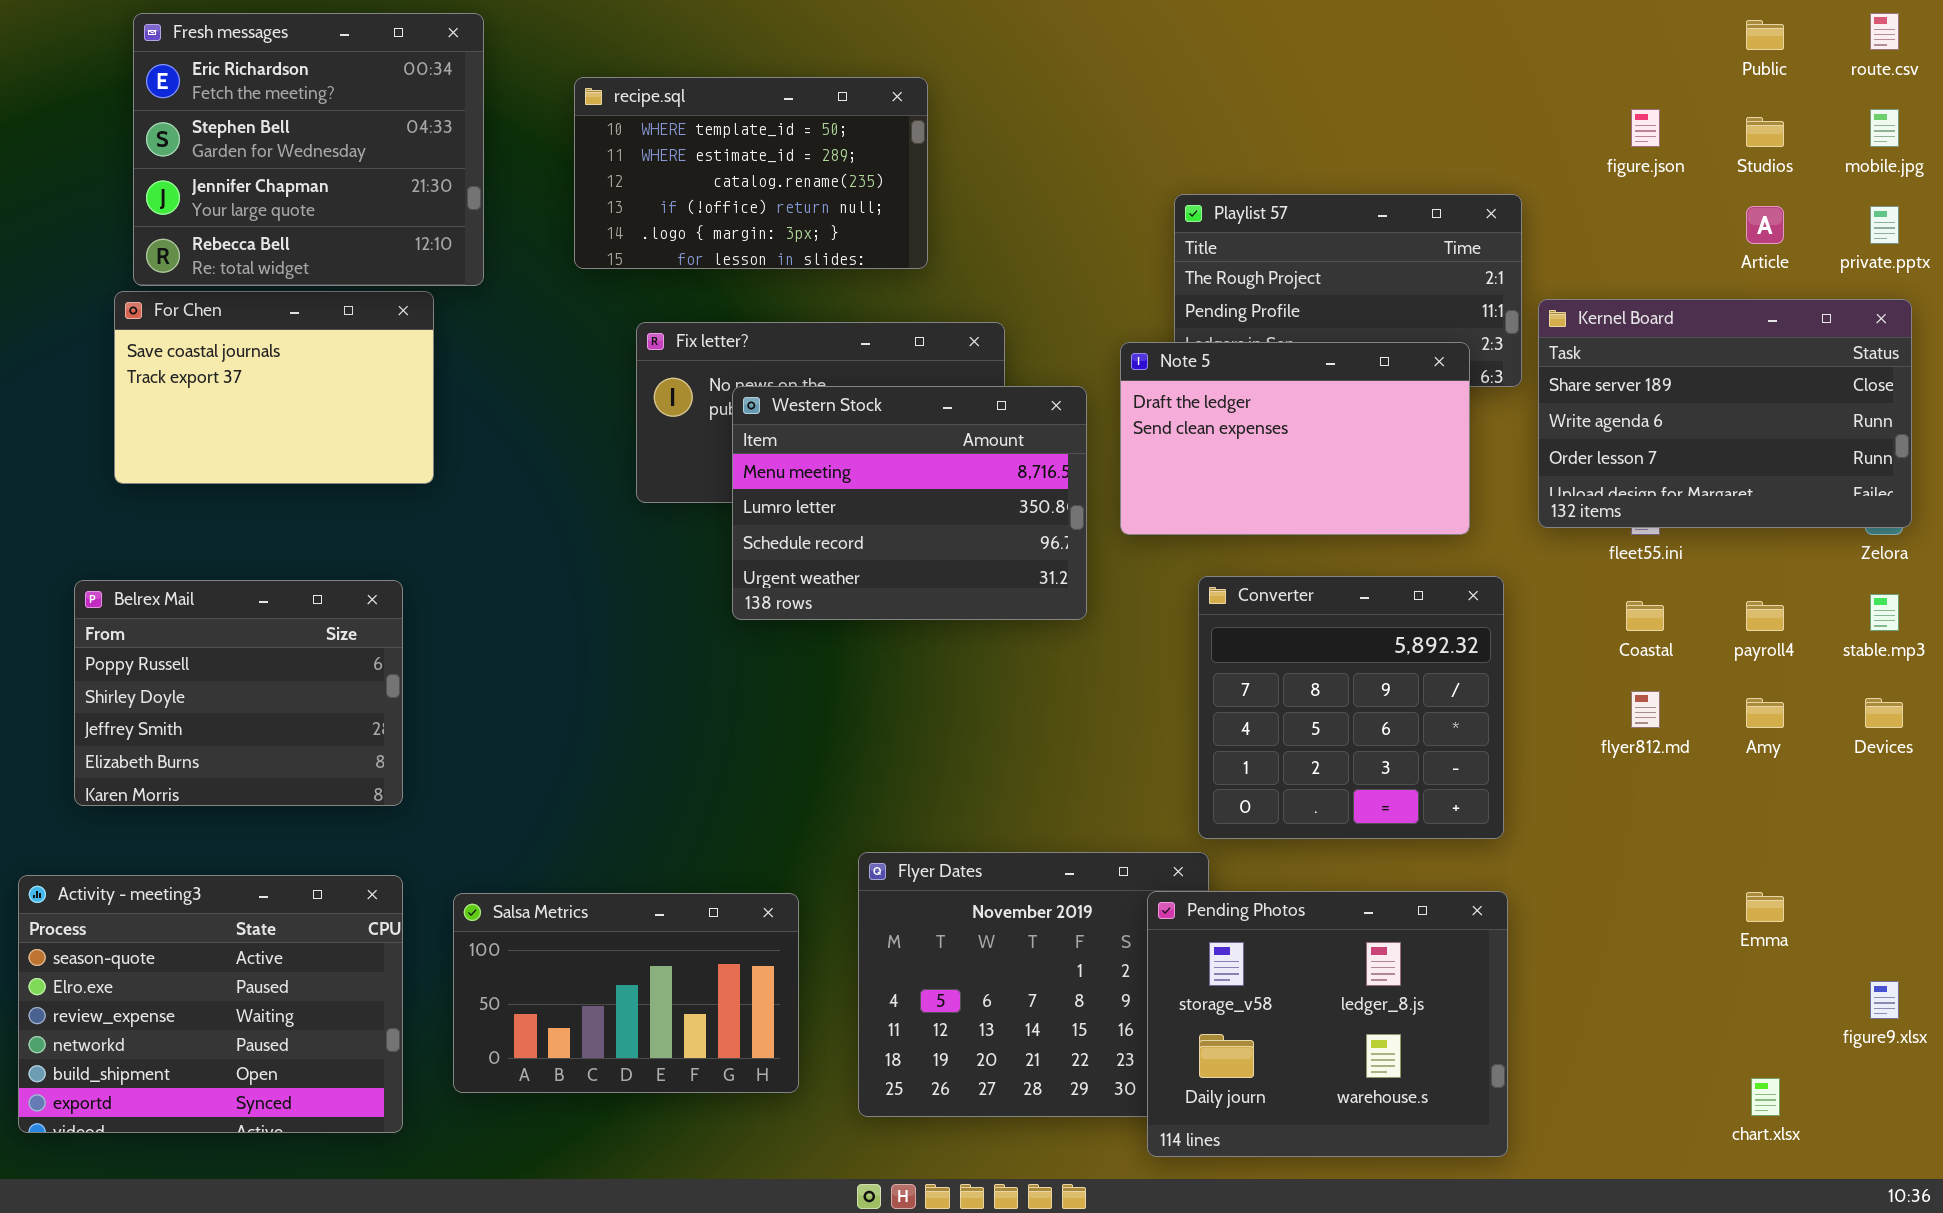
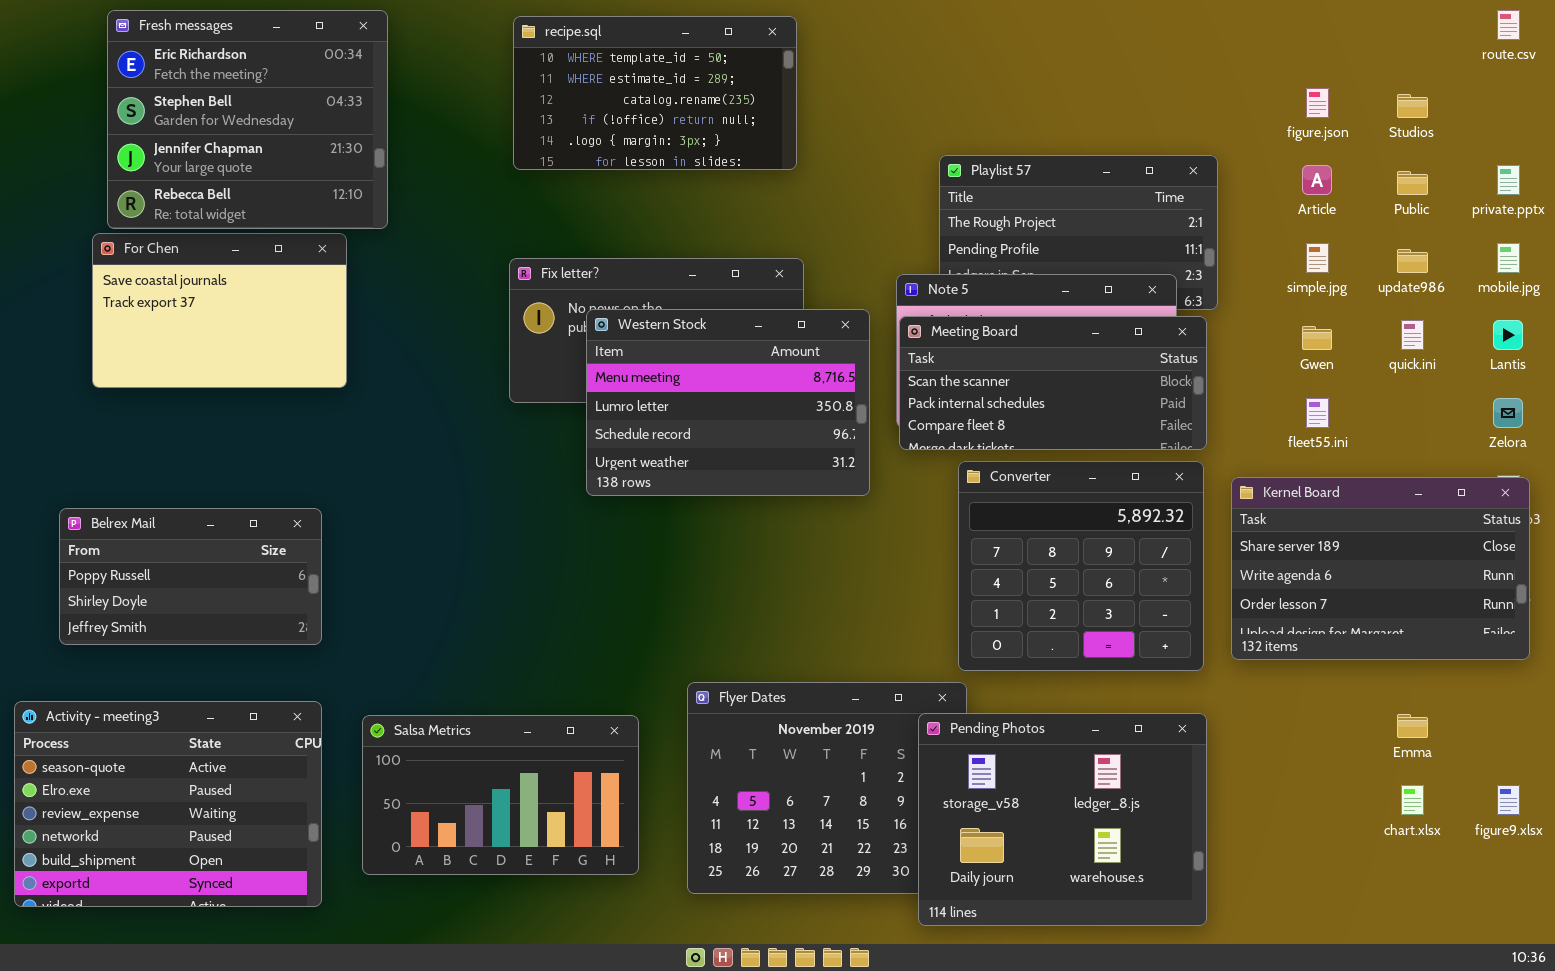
Public: [1746,20,1784,50] -> [1397,171,1428,195], moved
recipe.sql: [574,77,928,269] -> [513,16,797,170], moved
mobile.jpg: [1870,109,1899,147] -> [1497,243,1520,273], moved
Article: [1746,206,1784,244] -> [1302,165,1332,195], moved
Kernel Board: [1538,299,1912,528] -> [1231,477,1530,660], moved
Meeting Board: none -> [899,316,1207,450], opened
Belrex Mail: [74,580,403,806] -> [59,508,322,645], resized
chart.xlsx: [1751,1078,1780,1116] -> [1401,785,1424,815], moved

